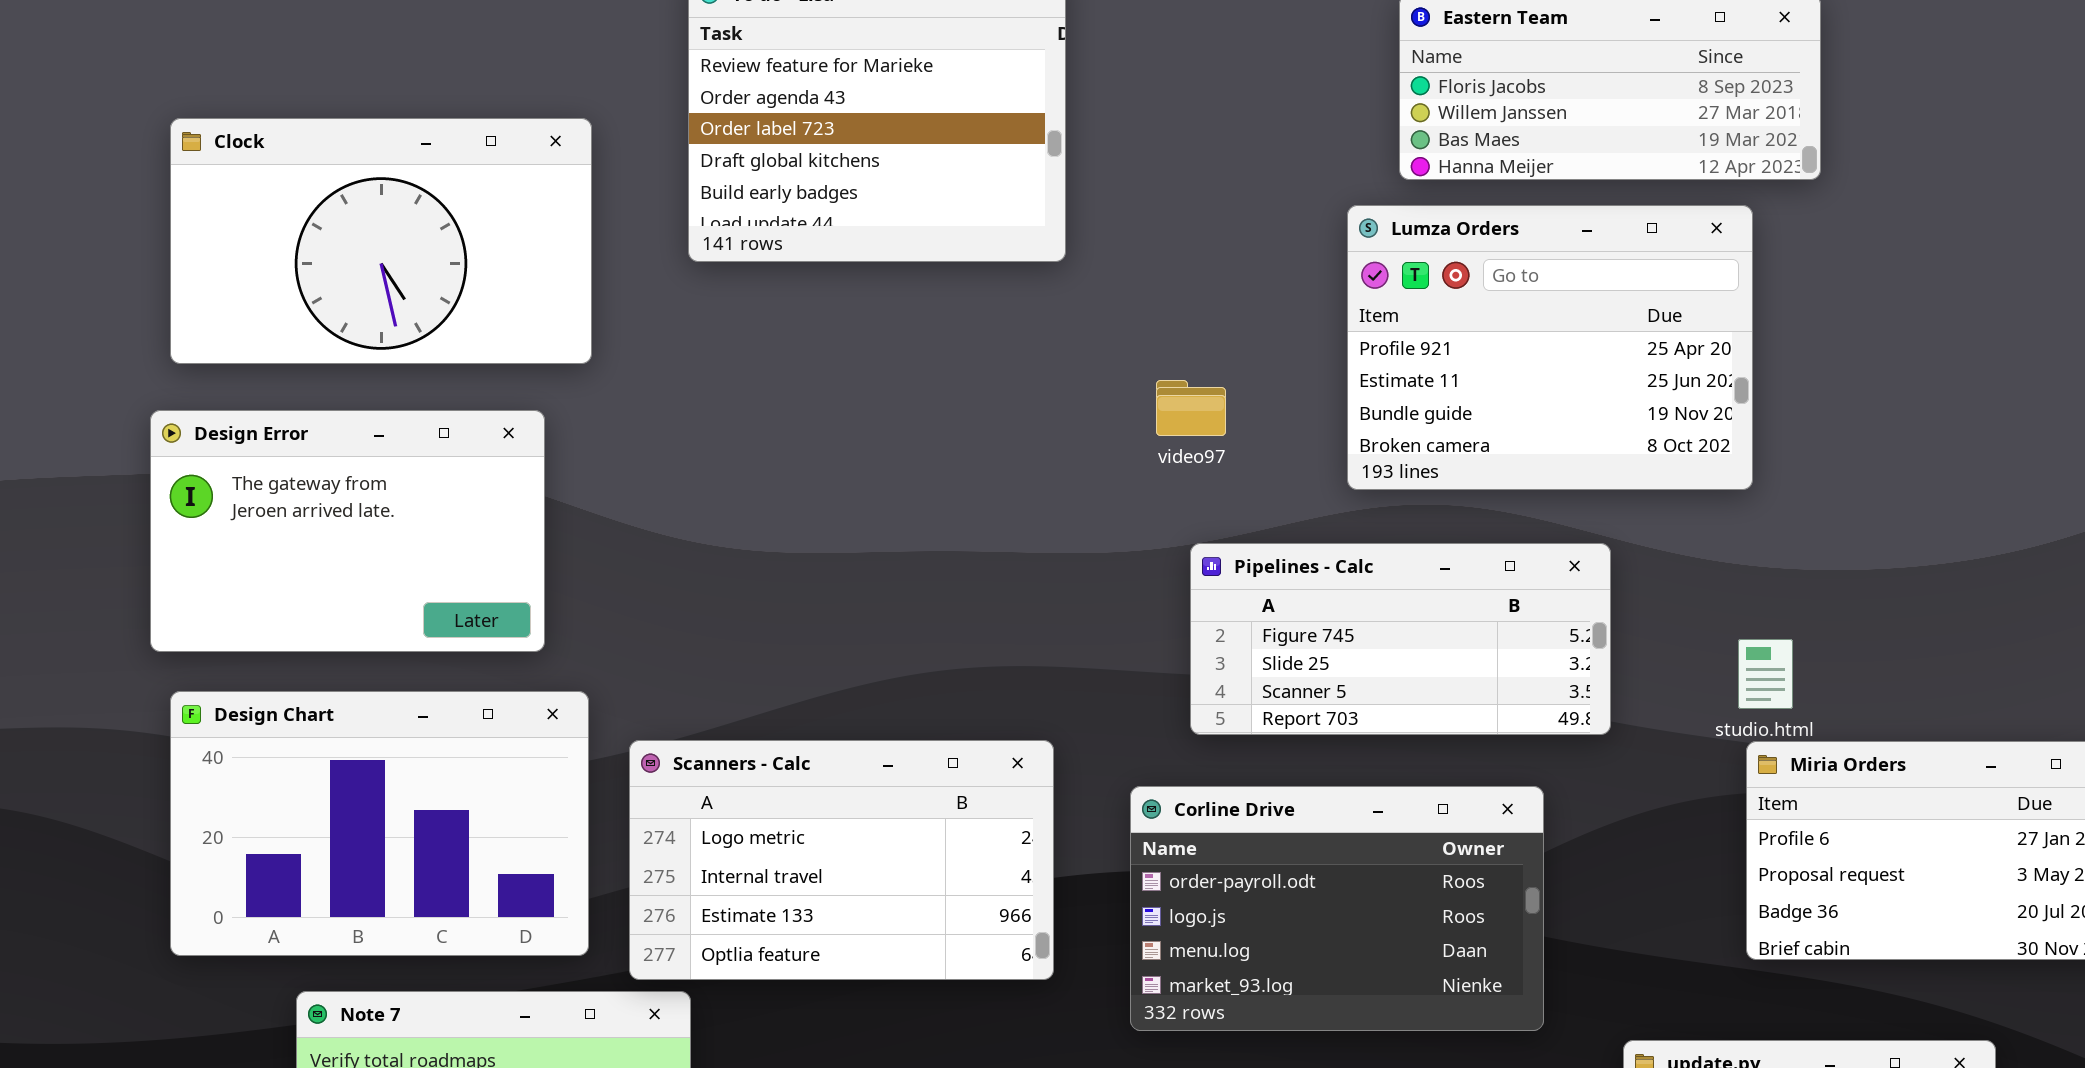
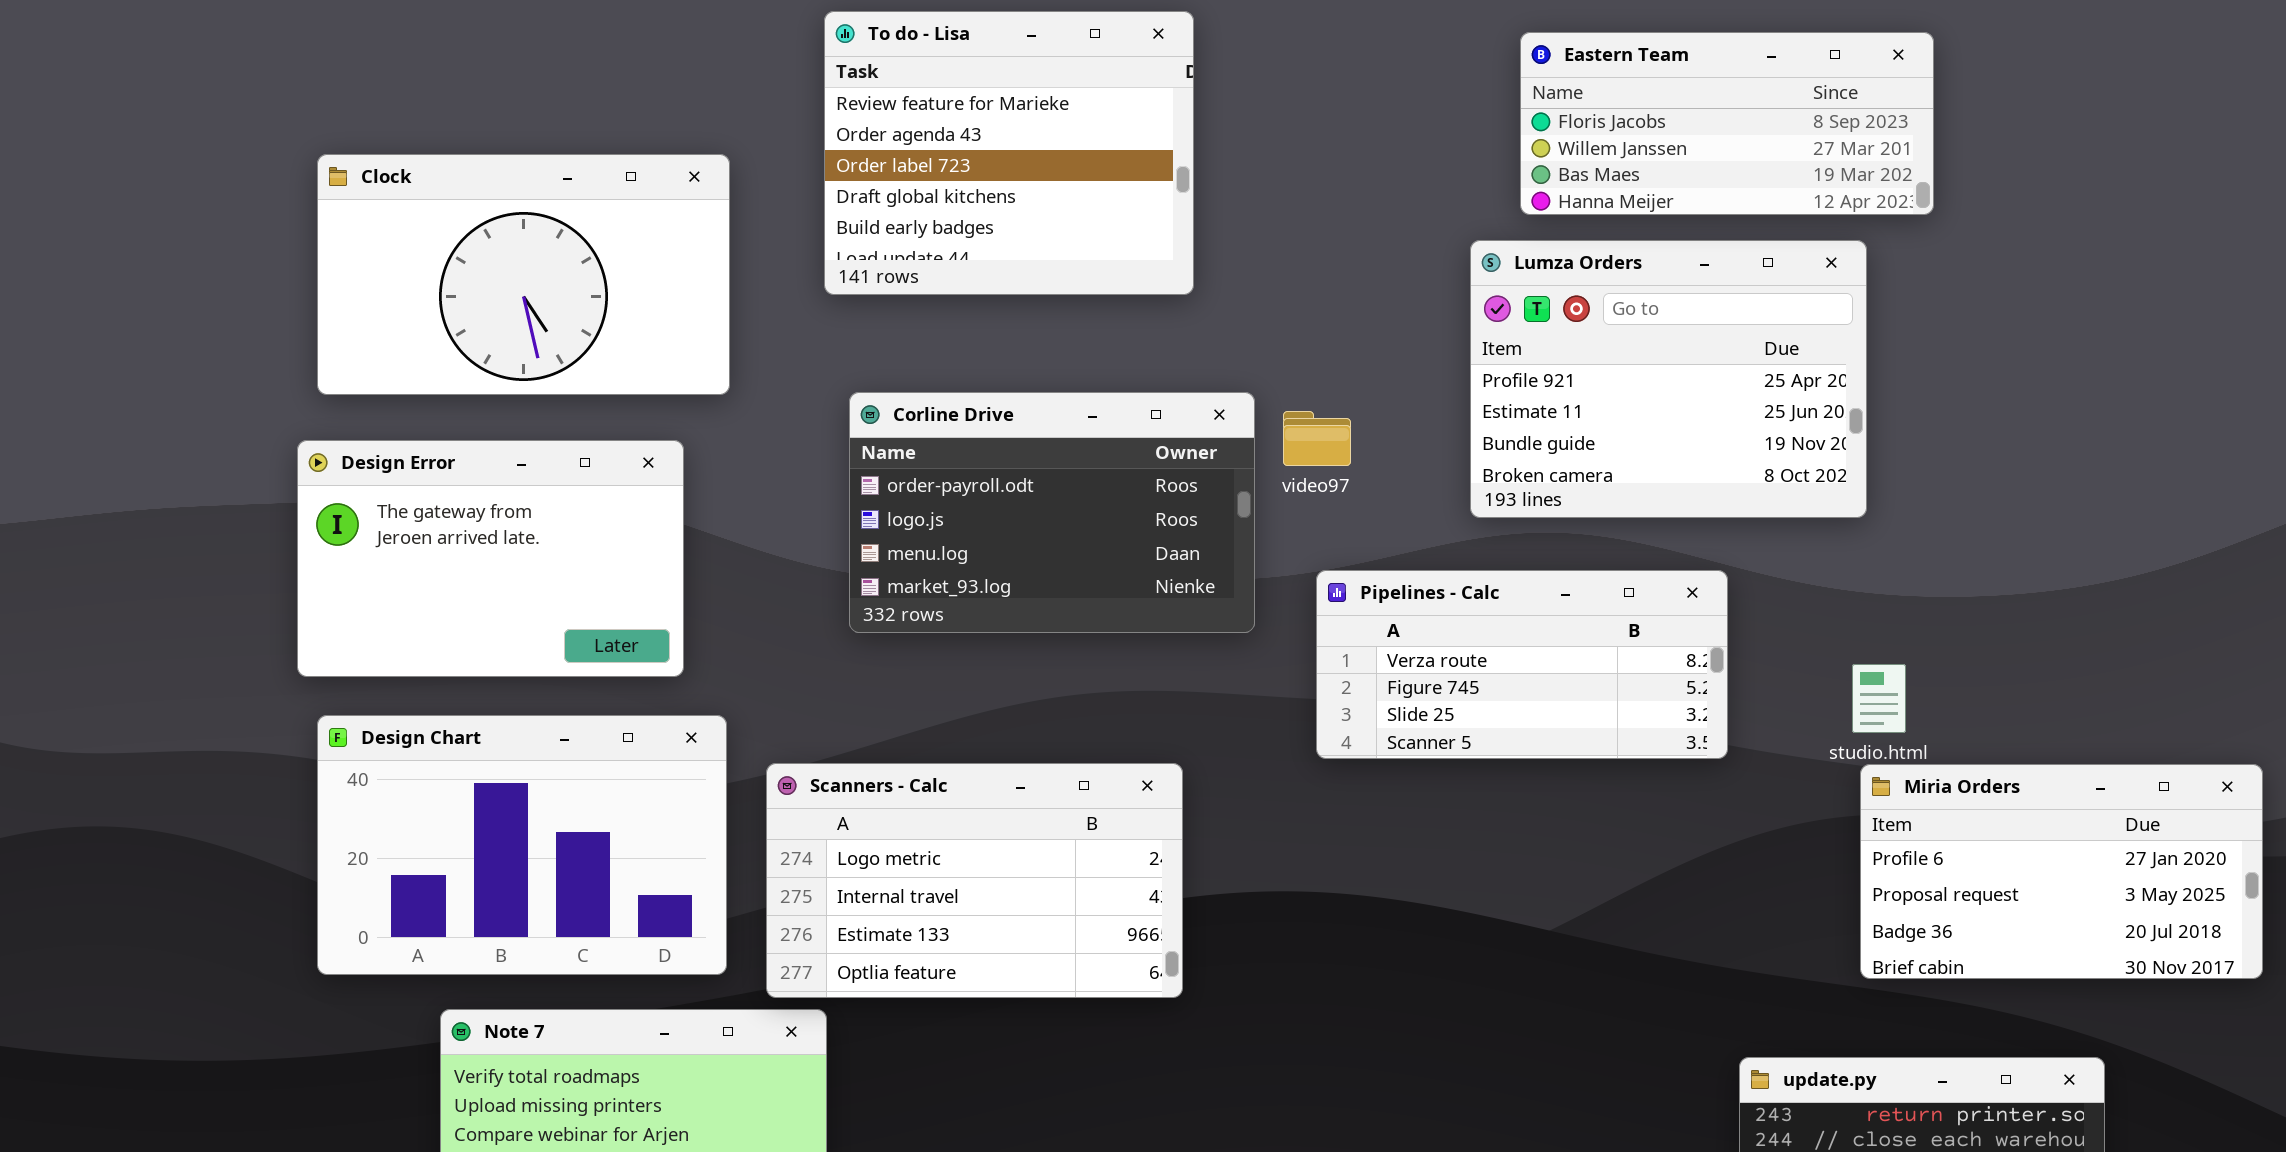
Pipelines - Calc: [1190,543,1611,735] -> [1316,570,1728,759], scrolled up 1 row
Corline Drive: [1130,786,1544,1031] -> [849,392,1255,633], moved

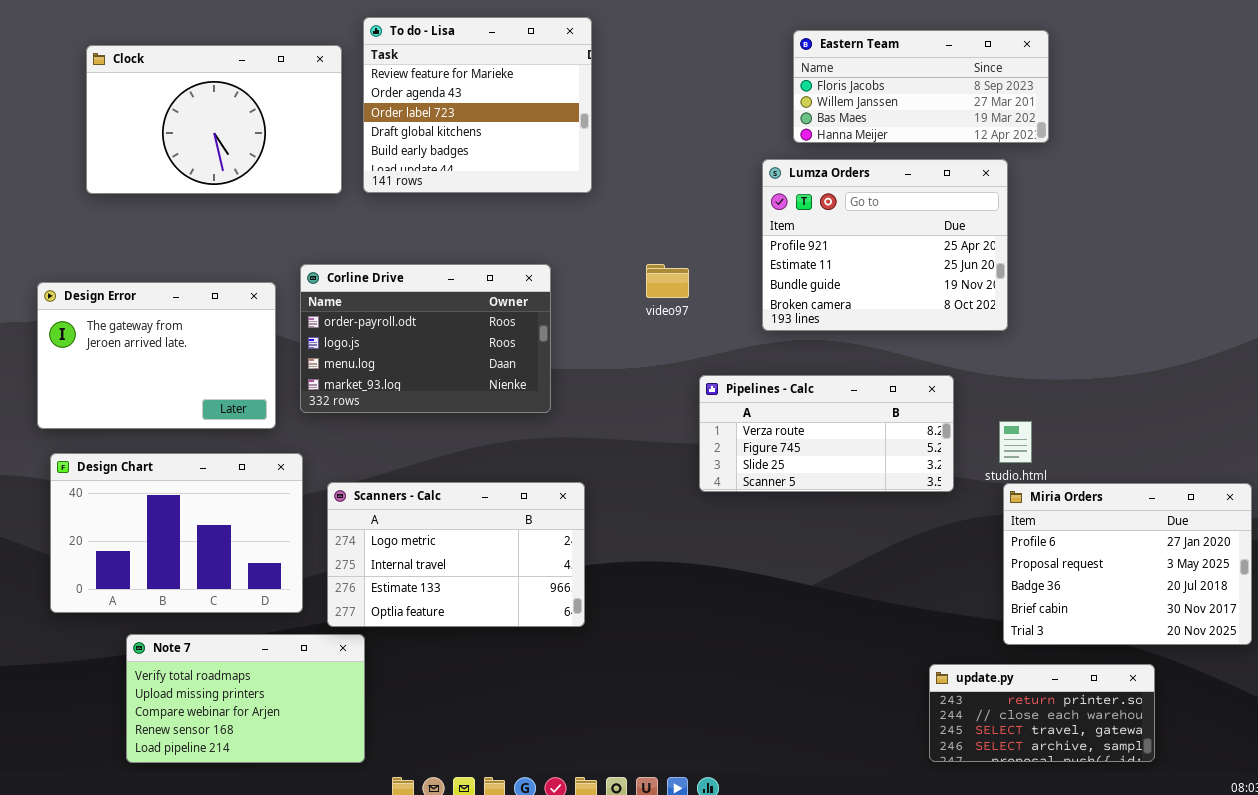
Clock: [317,154,730,395] -> [86,45,342,194], moved
Corline Drive: [849,392,1255,633] -> [300,264,551,413], moved
Pipelines - Calc: [1316,570,1728,759] -> [699,375,954,492], moved
Miria Orders: [1860,764,2263,979] -> [1003,483,1252,645], resized

